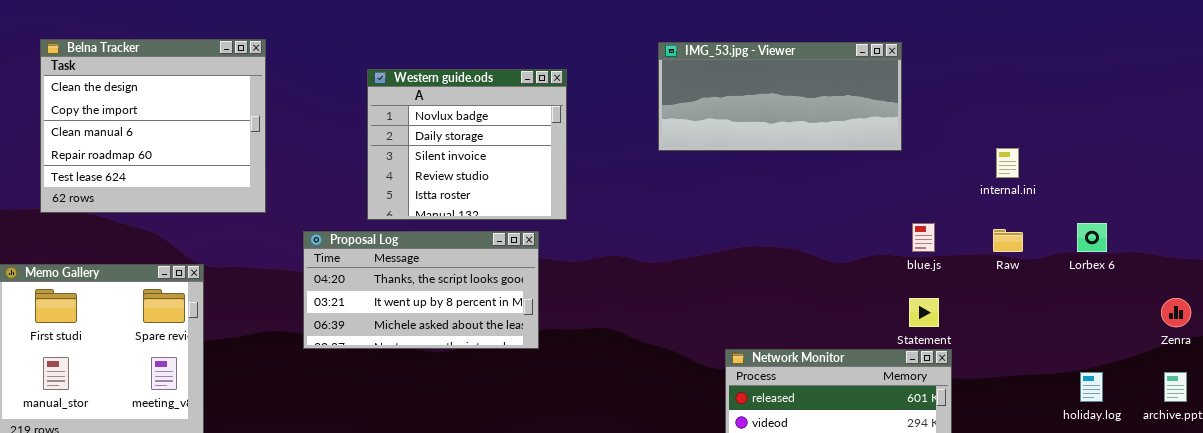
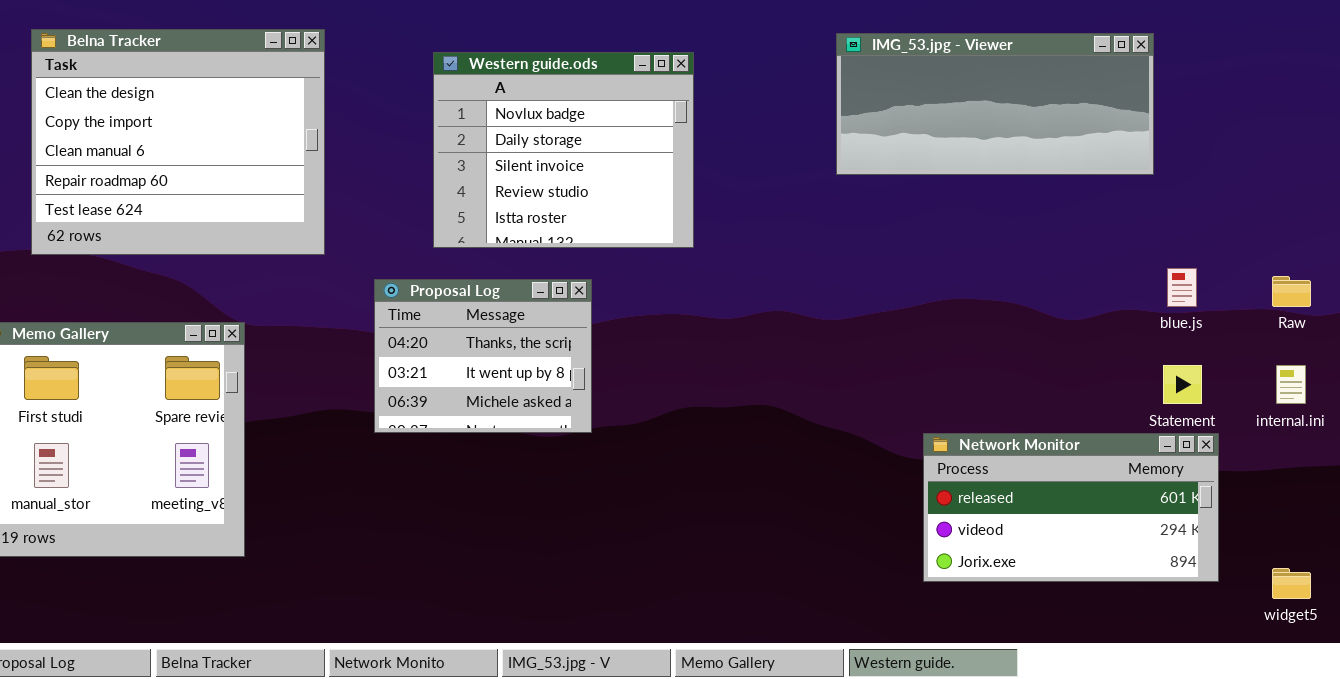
Western guide.ods: [367,69,567,220] -> [433,52,694,248], moved
internal.ini: [996,148,1019,178] -> [1276,365,1306,404], moved
Proposal Log: [303,231,539,349] -> [374,279,592,433], resized

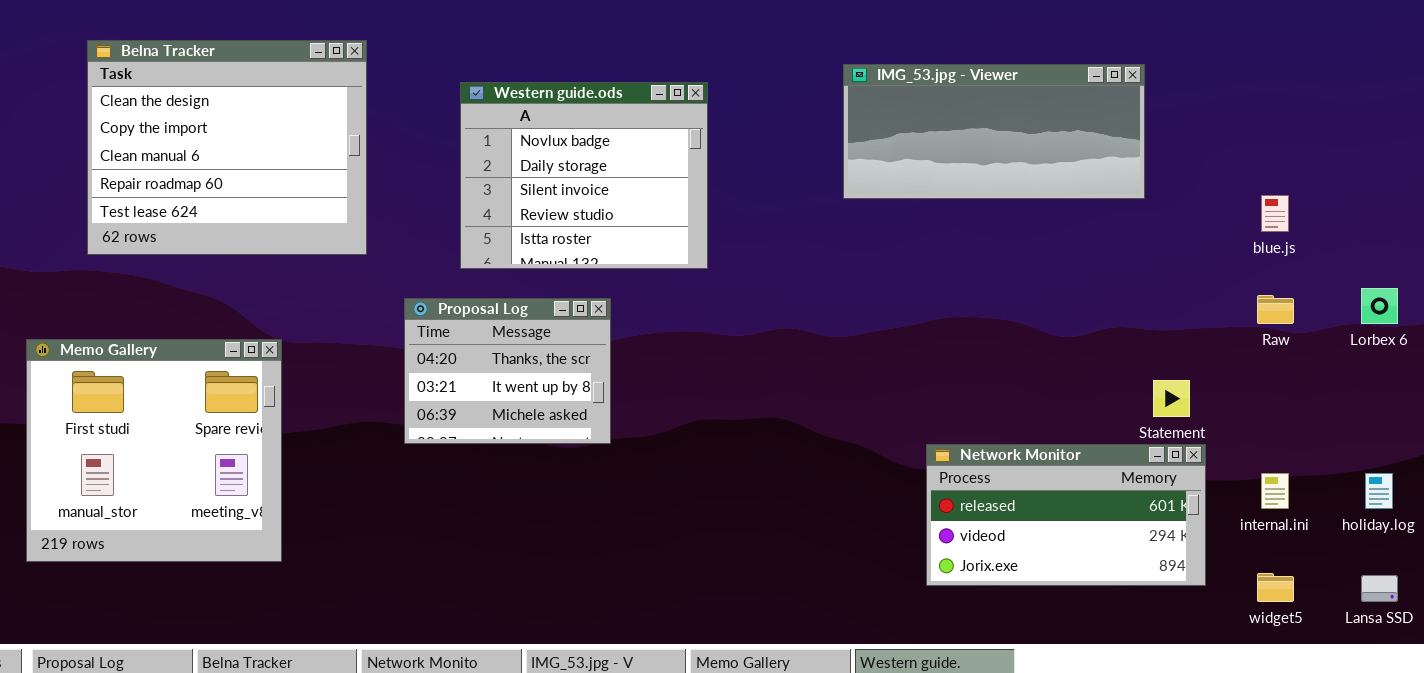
Belna Tracker: [31,29,325,255] -> [87,40,367,255], moved
blue.js: [1167,268,1197,307] -> [1261,195,1289,232], moved
internal.ini: [1276,365,1306,404] -> [1261,473,1289,509], moved

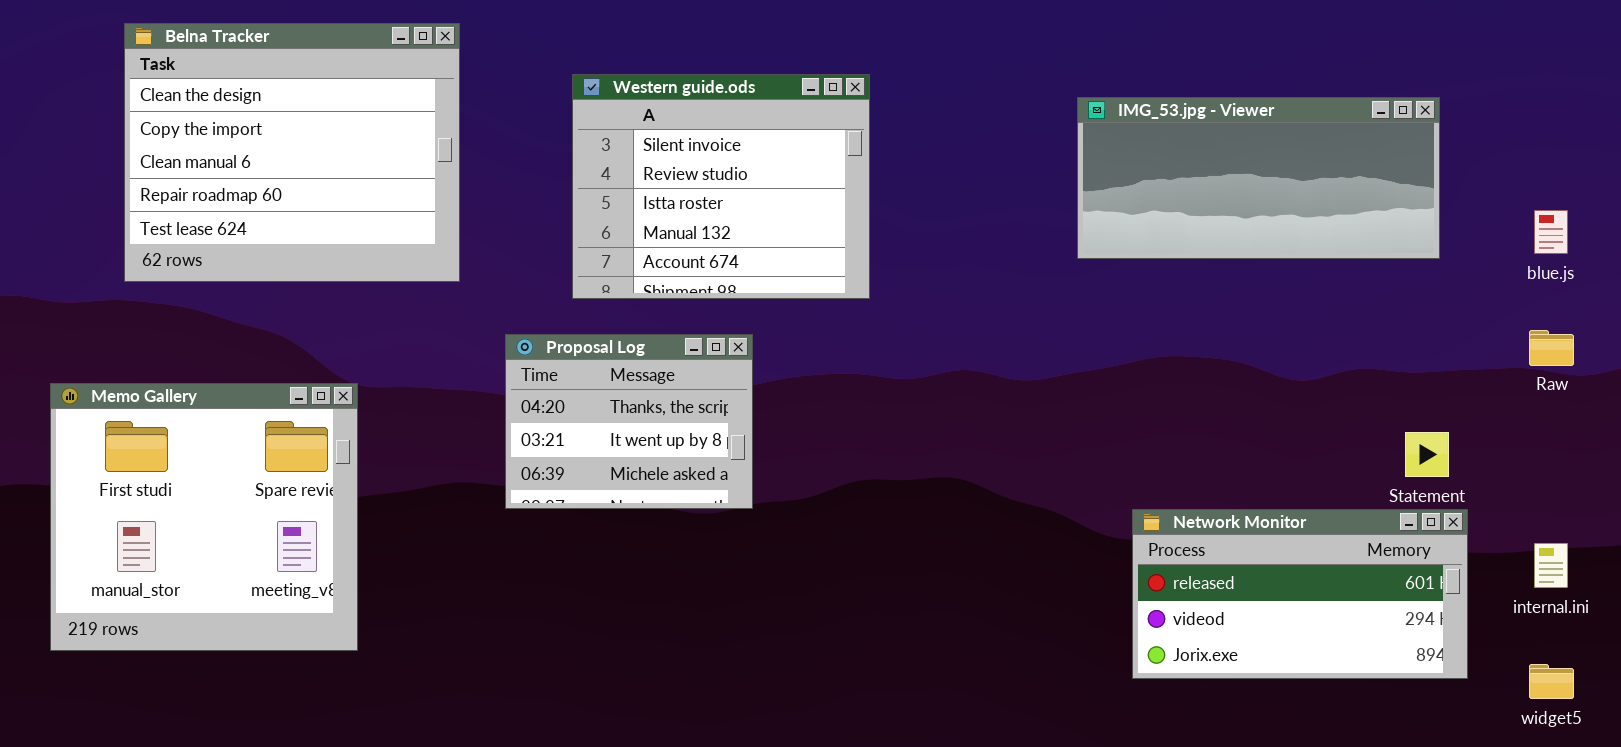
IMG_53.jpg - Viewer: [843,64,1145,199] -> [1077,97,1440,259], moved
Western guide.ods: [460,82,708,269] -> [572,74,870,299], scrolled down 2 rows

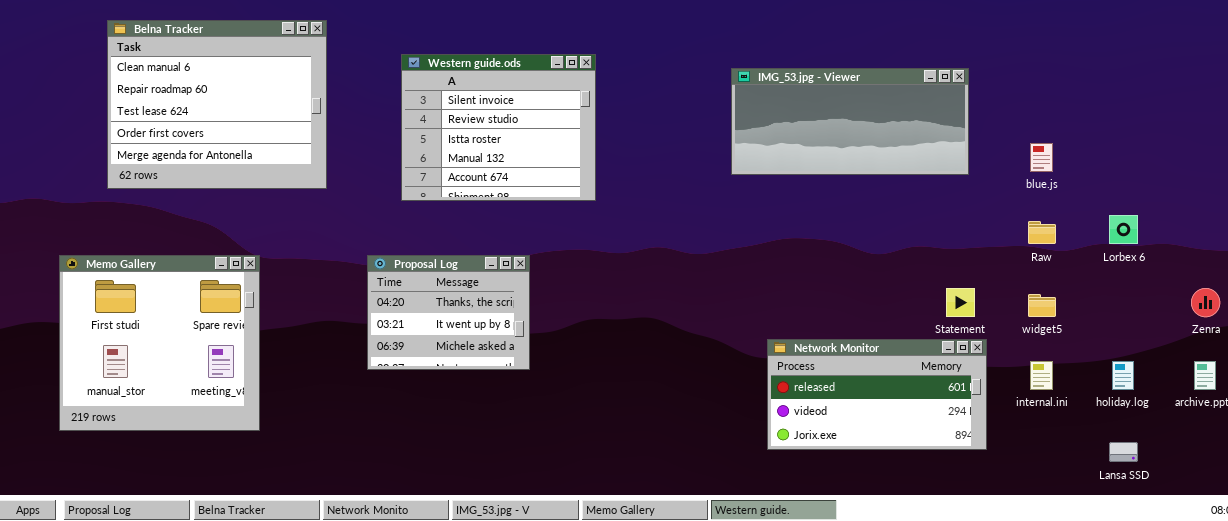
Belna Tracker: [124,23,460,282] -> [107,20,327,189], scrolled down 2 rows
Proposal Log: [505,334,753,509] -> [367,255,530,370], moved
widget5: [1529,664,1574,699] -> [1028,294,1056,317], moved

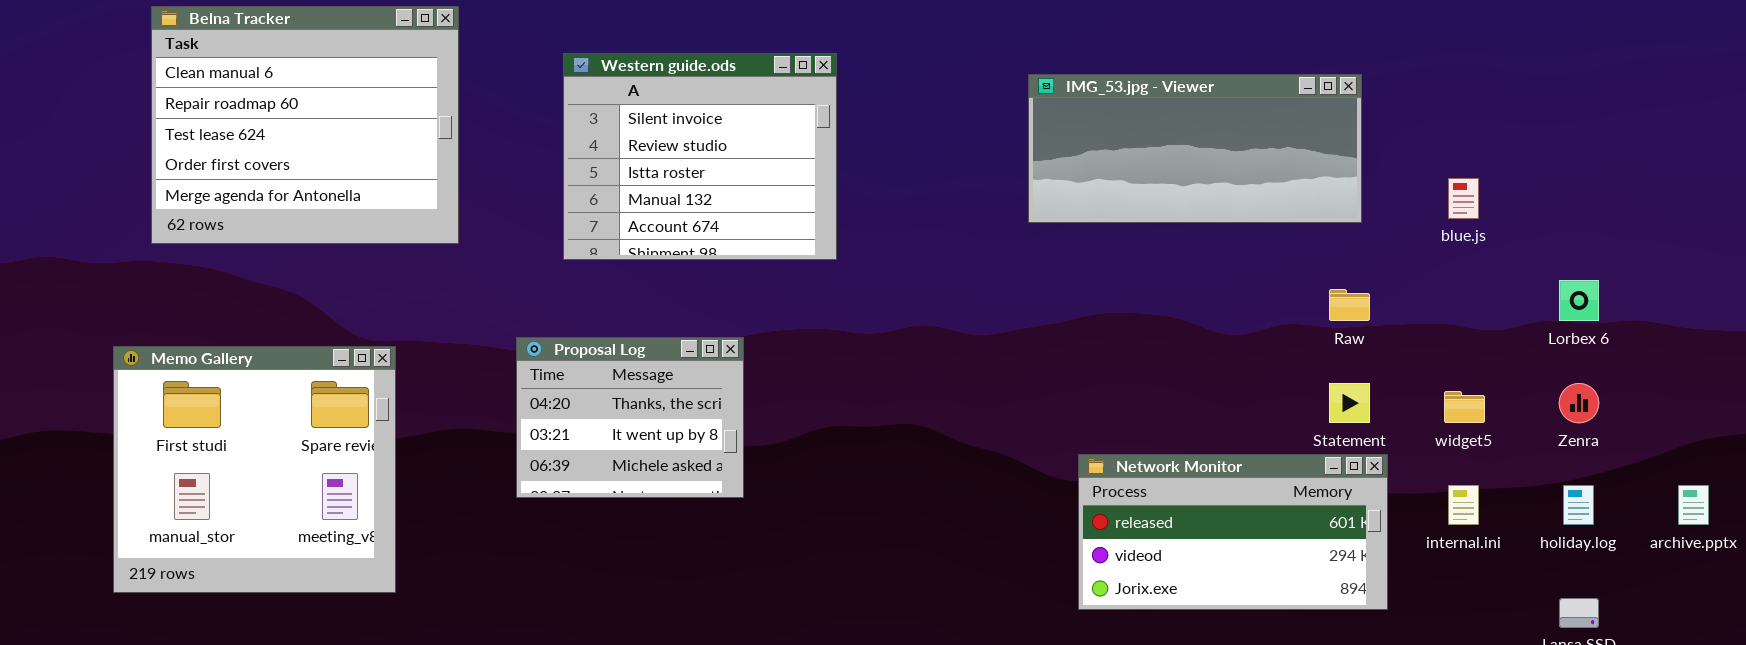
Raw: [1028,221,1056,244] -> [1329,289,1370,321], moved
Memo Gallery: [59,255,260,431] -> [113,346,396,593], moved
Zenra: [1191,288,1220,317] -> [1559,383,1599,423], moved

